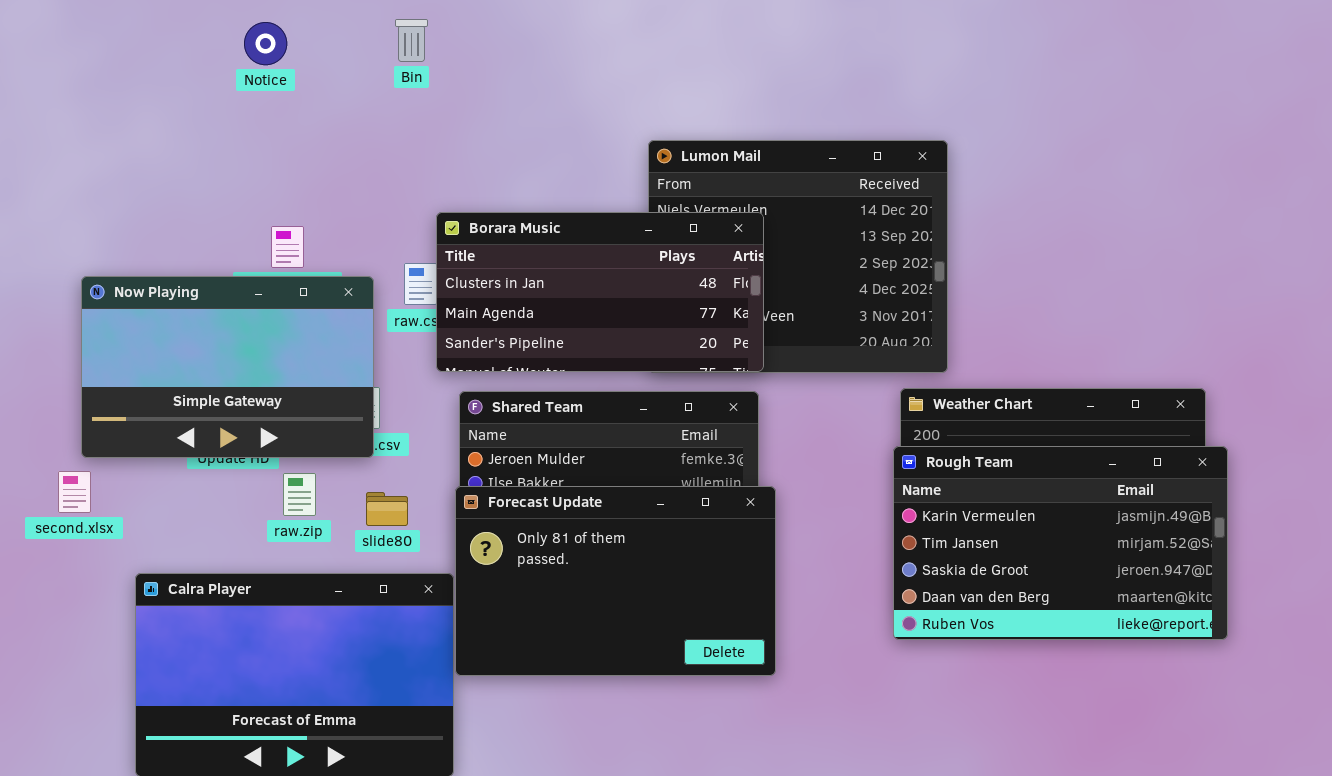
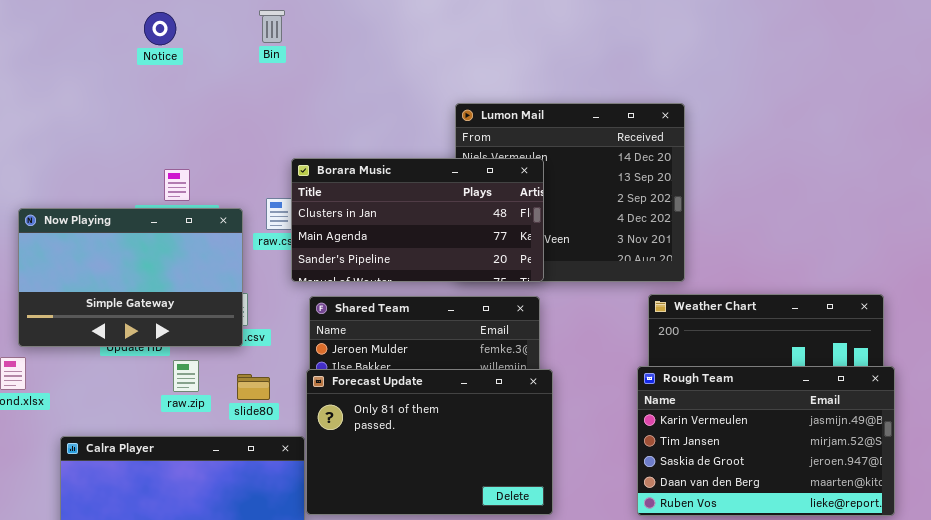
Rough Team: [893,446,1228,640] -> [637,366,895,516], moved

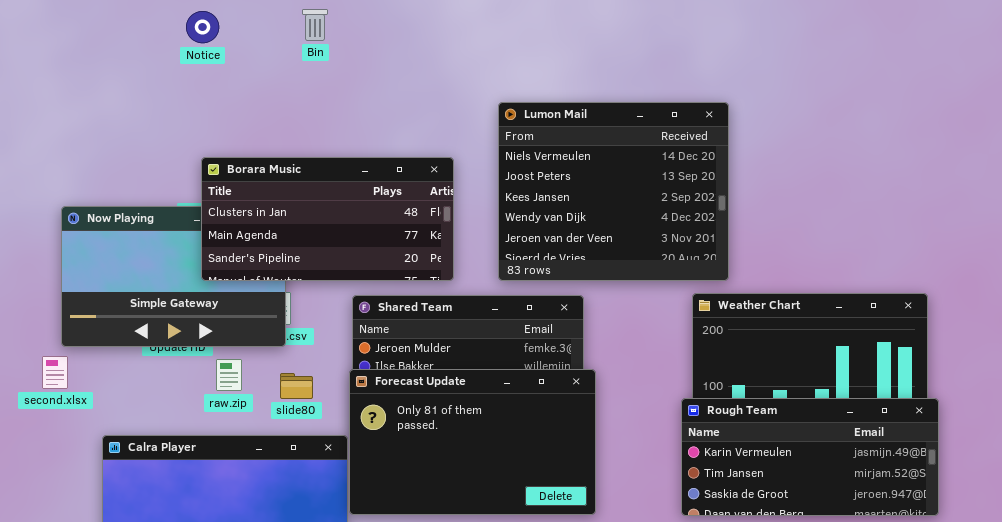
Borara Music: [291,158,544,282] -> [201,157,454,281], moved
Rough Team: [637,366,895,516] -> [681,398,939,516], resized

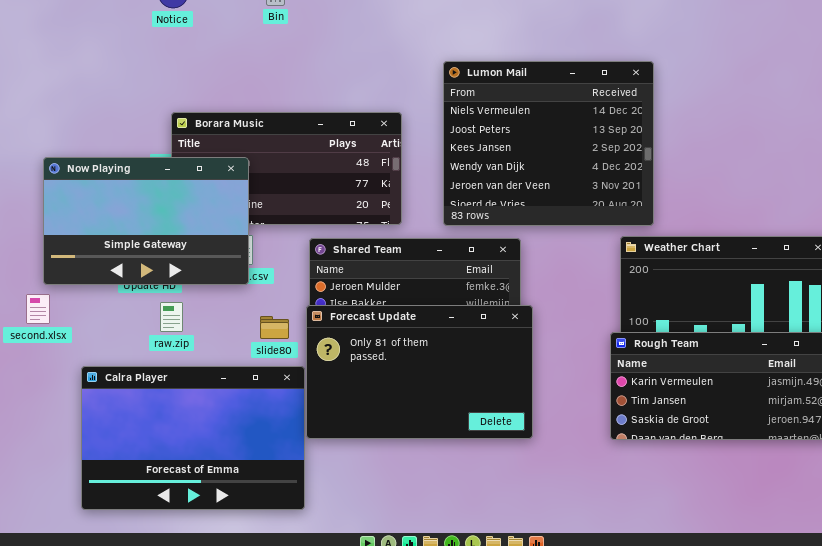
Now Playing: [61,206,286,347] -> [43,157,249,285], raised
raw.zip: [216,359,242,391] -> [160,302,183,332], moved
slide80: [280,373,313,399] -> [260,316,289,339], moved

